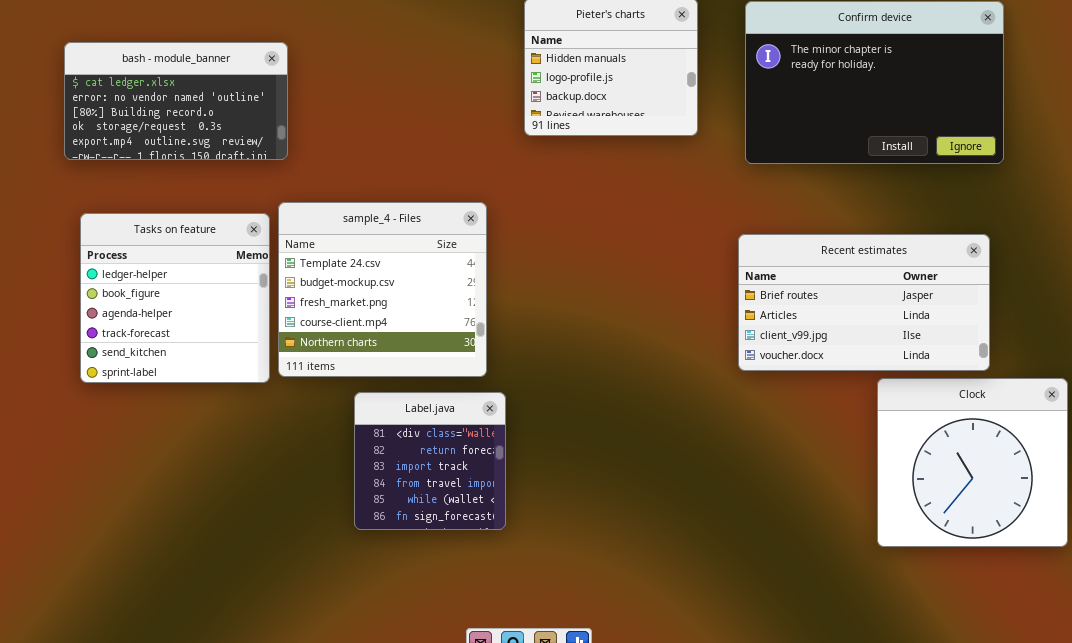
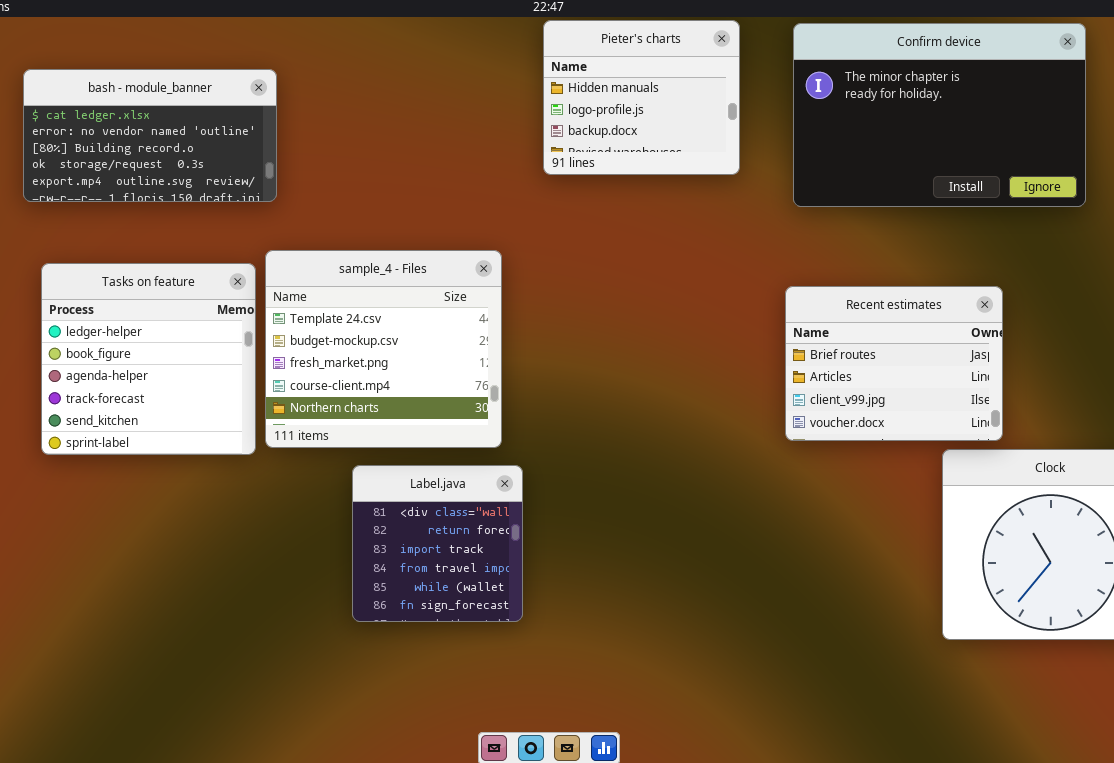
Recent estimates: [738,234,990,371] -> [785,286,1003,441], resized

